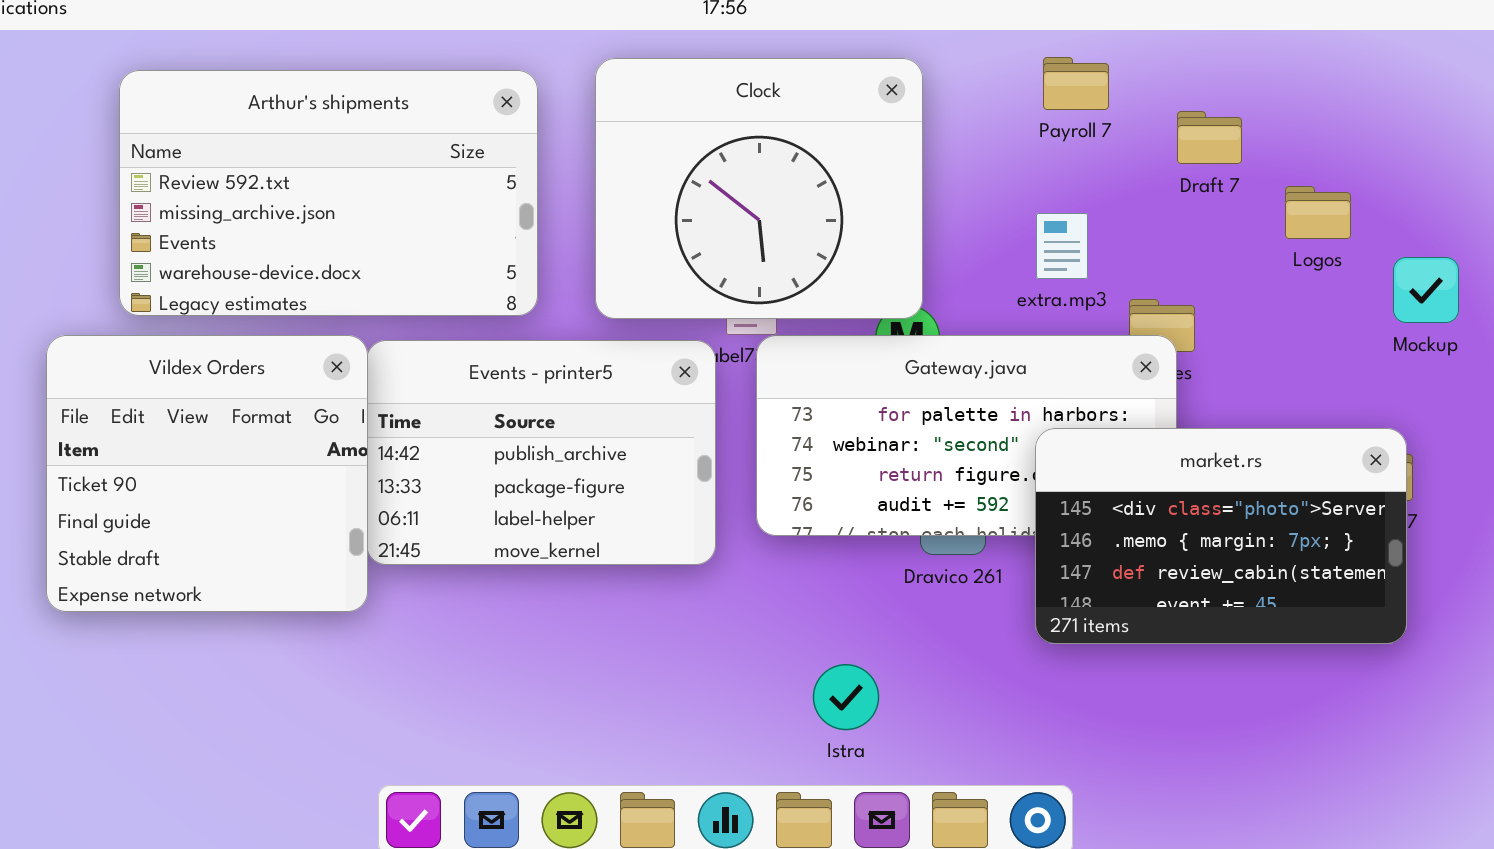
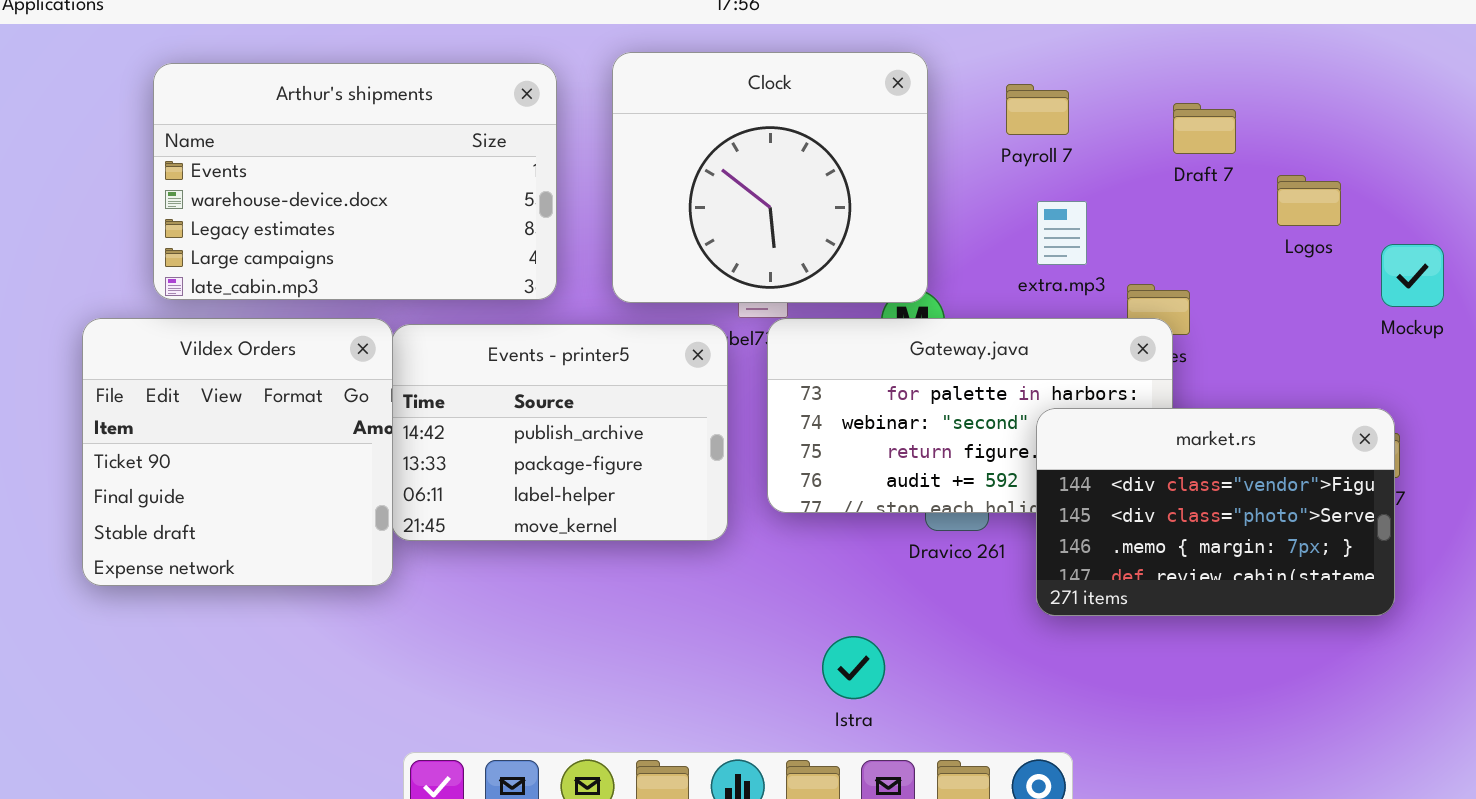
Payroll 7: [1043,57,1109,110] -> [1006,84,1069,135], moved
Arthur's shipments: [119,70,538,316] -> [153,63,557,300], scrolled down 2 rows
market.rs: [1035,428,1407,644] -> [1036,408,1395,616], scrolled up 1 row

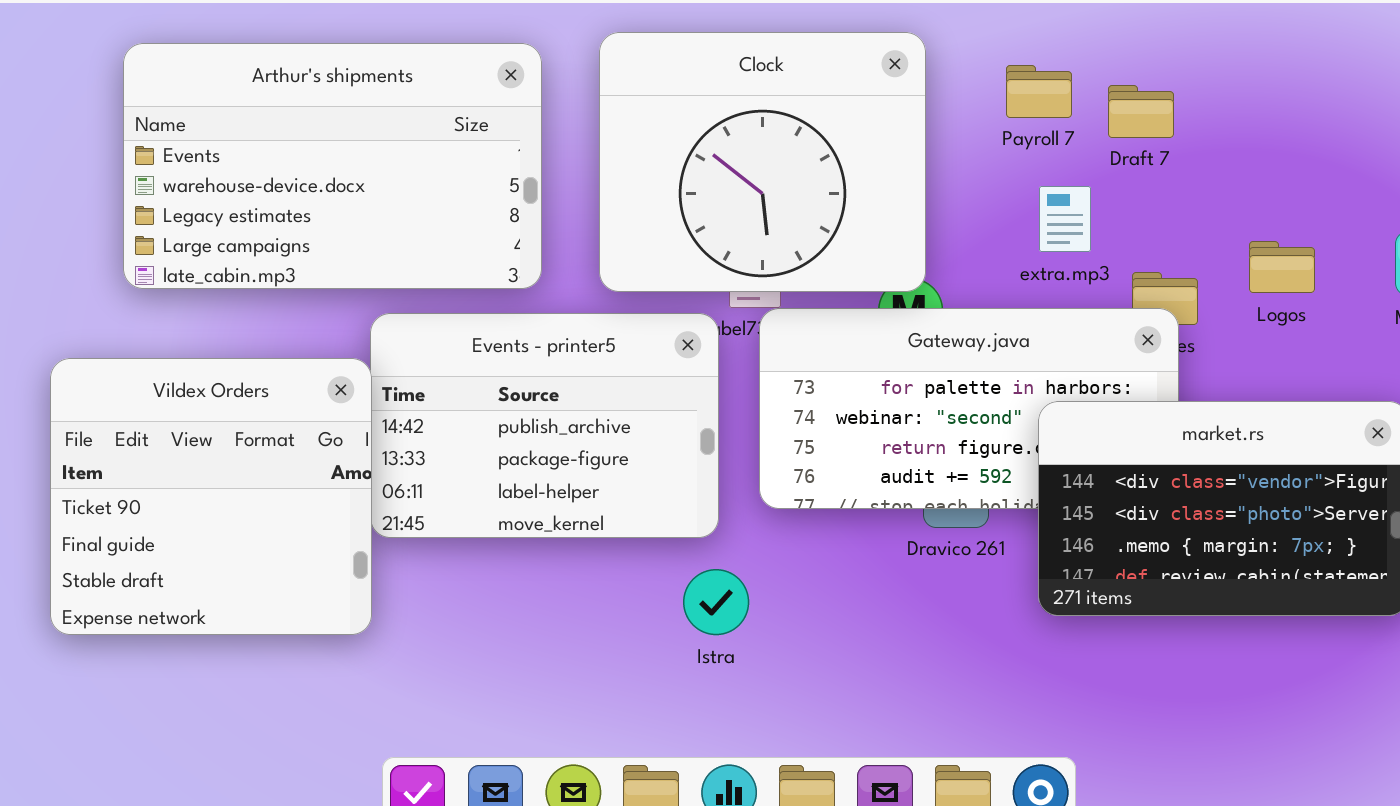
Draft 7: [1173,103,1236,154] -> [1108,85,1174,138], moved
Logos: [1277,175,1341,226] -> [1249,241,1315,293], moved
Vildex Orders: [82,318,393,586] -> [50,358,372,635], moved
Istra: [822,636,885,699] -> [683,569,749,635], moved

